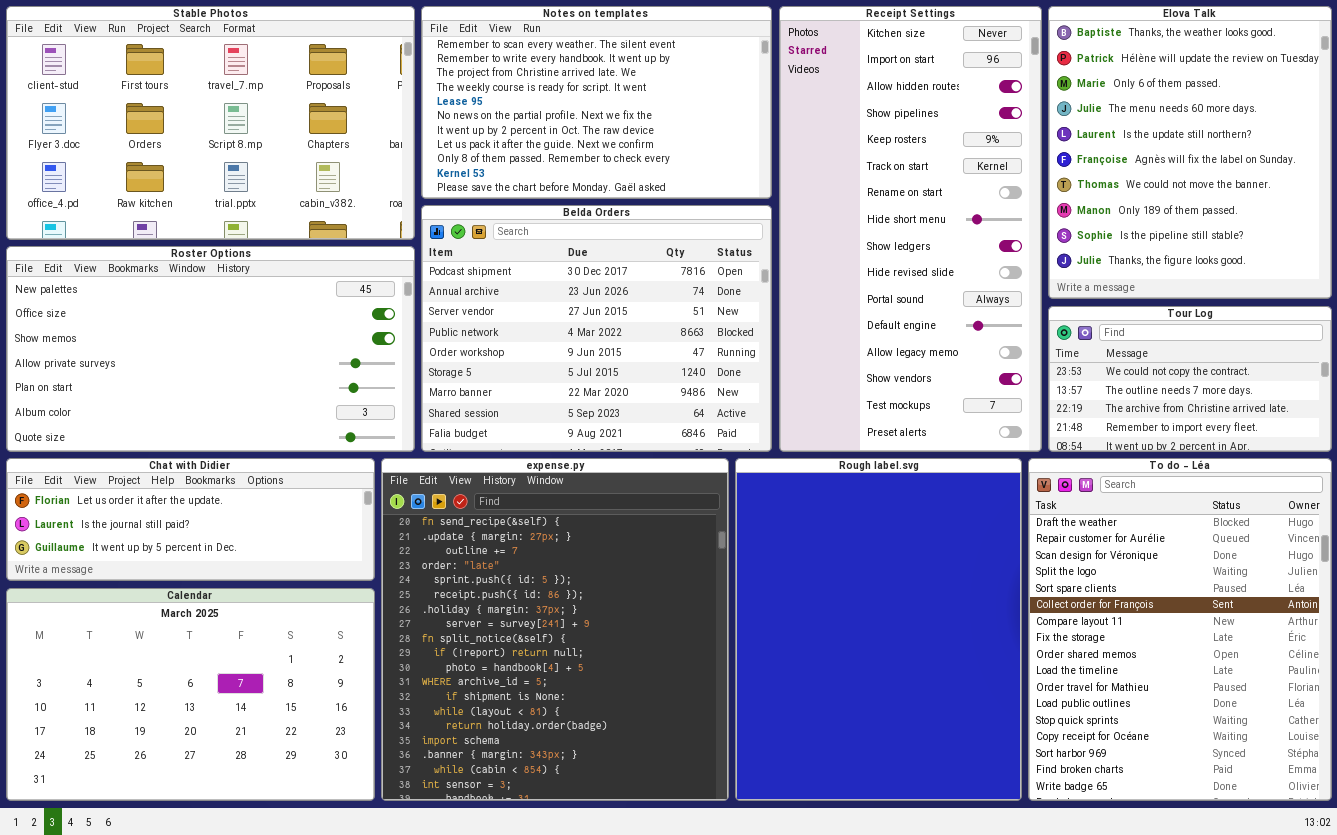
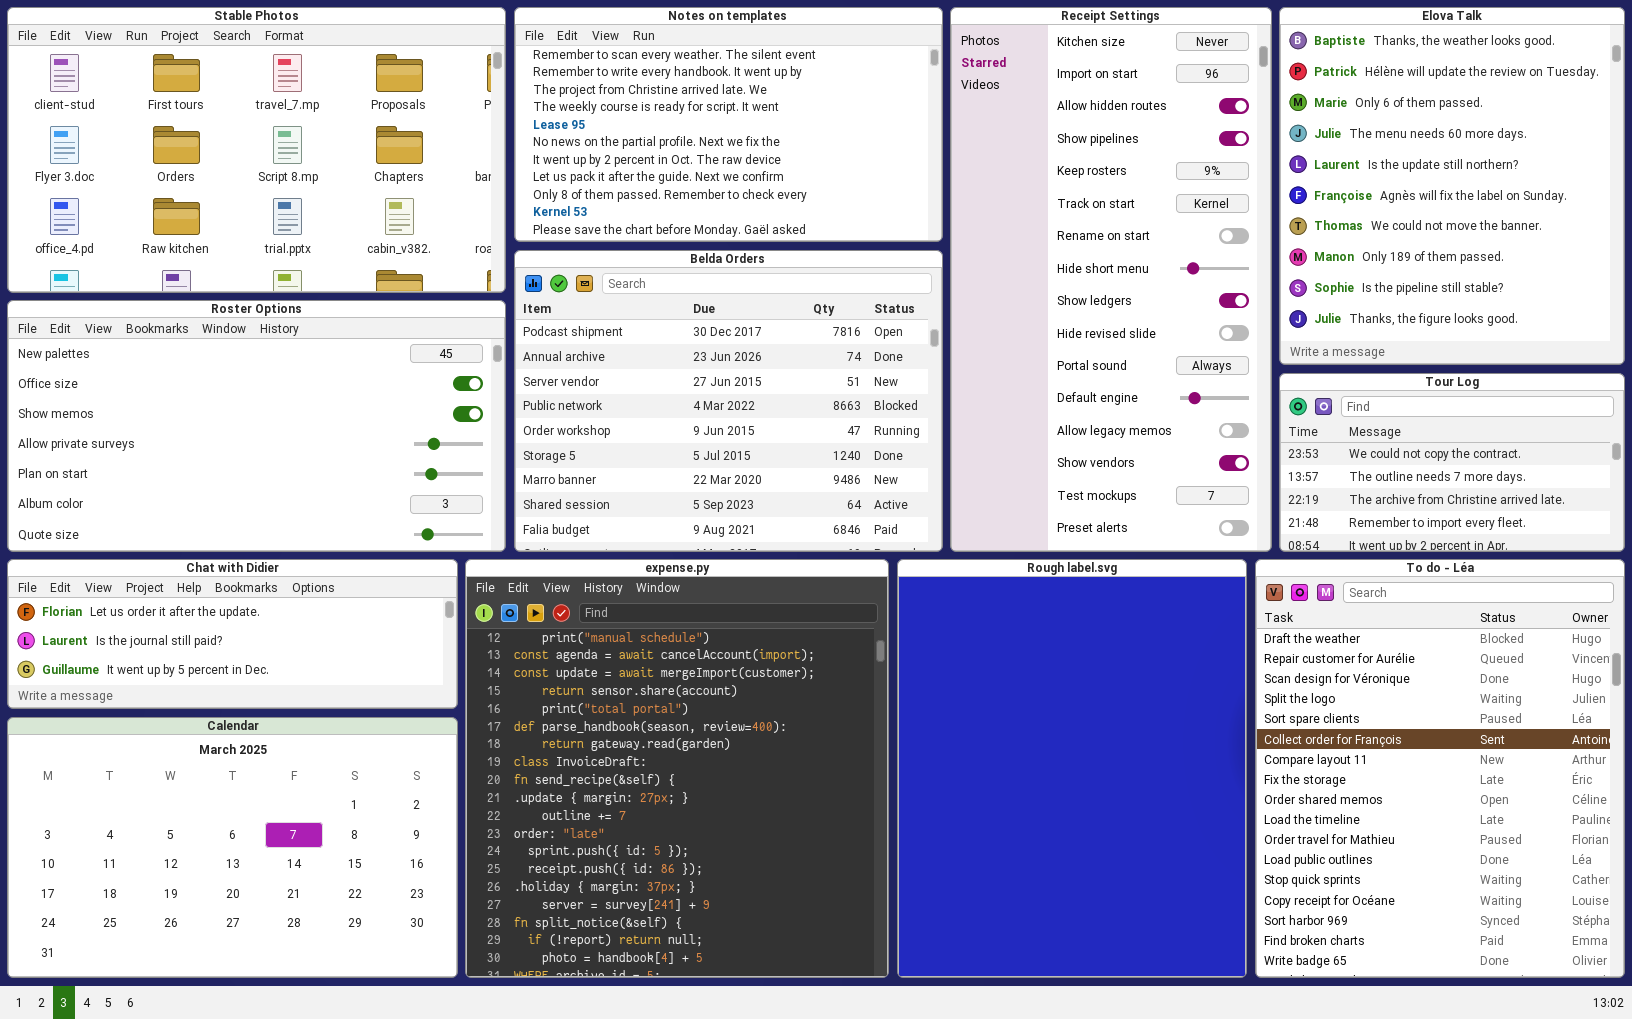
expense.py: [381,458,729,801] -> [465,559,889,978], scrolled up 8 rows

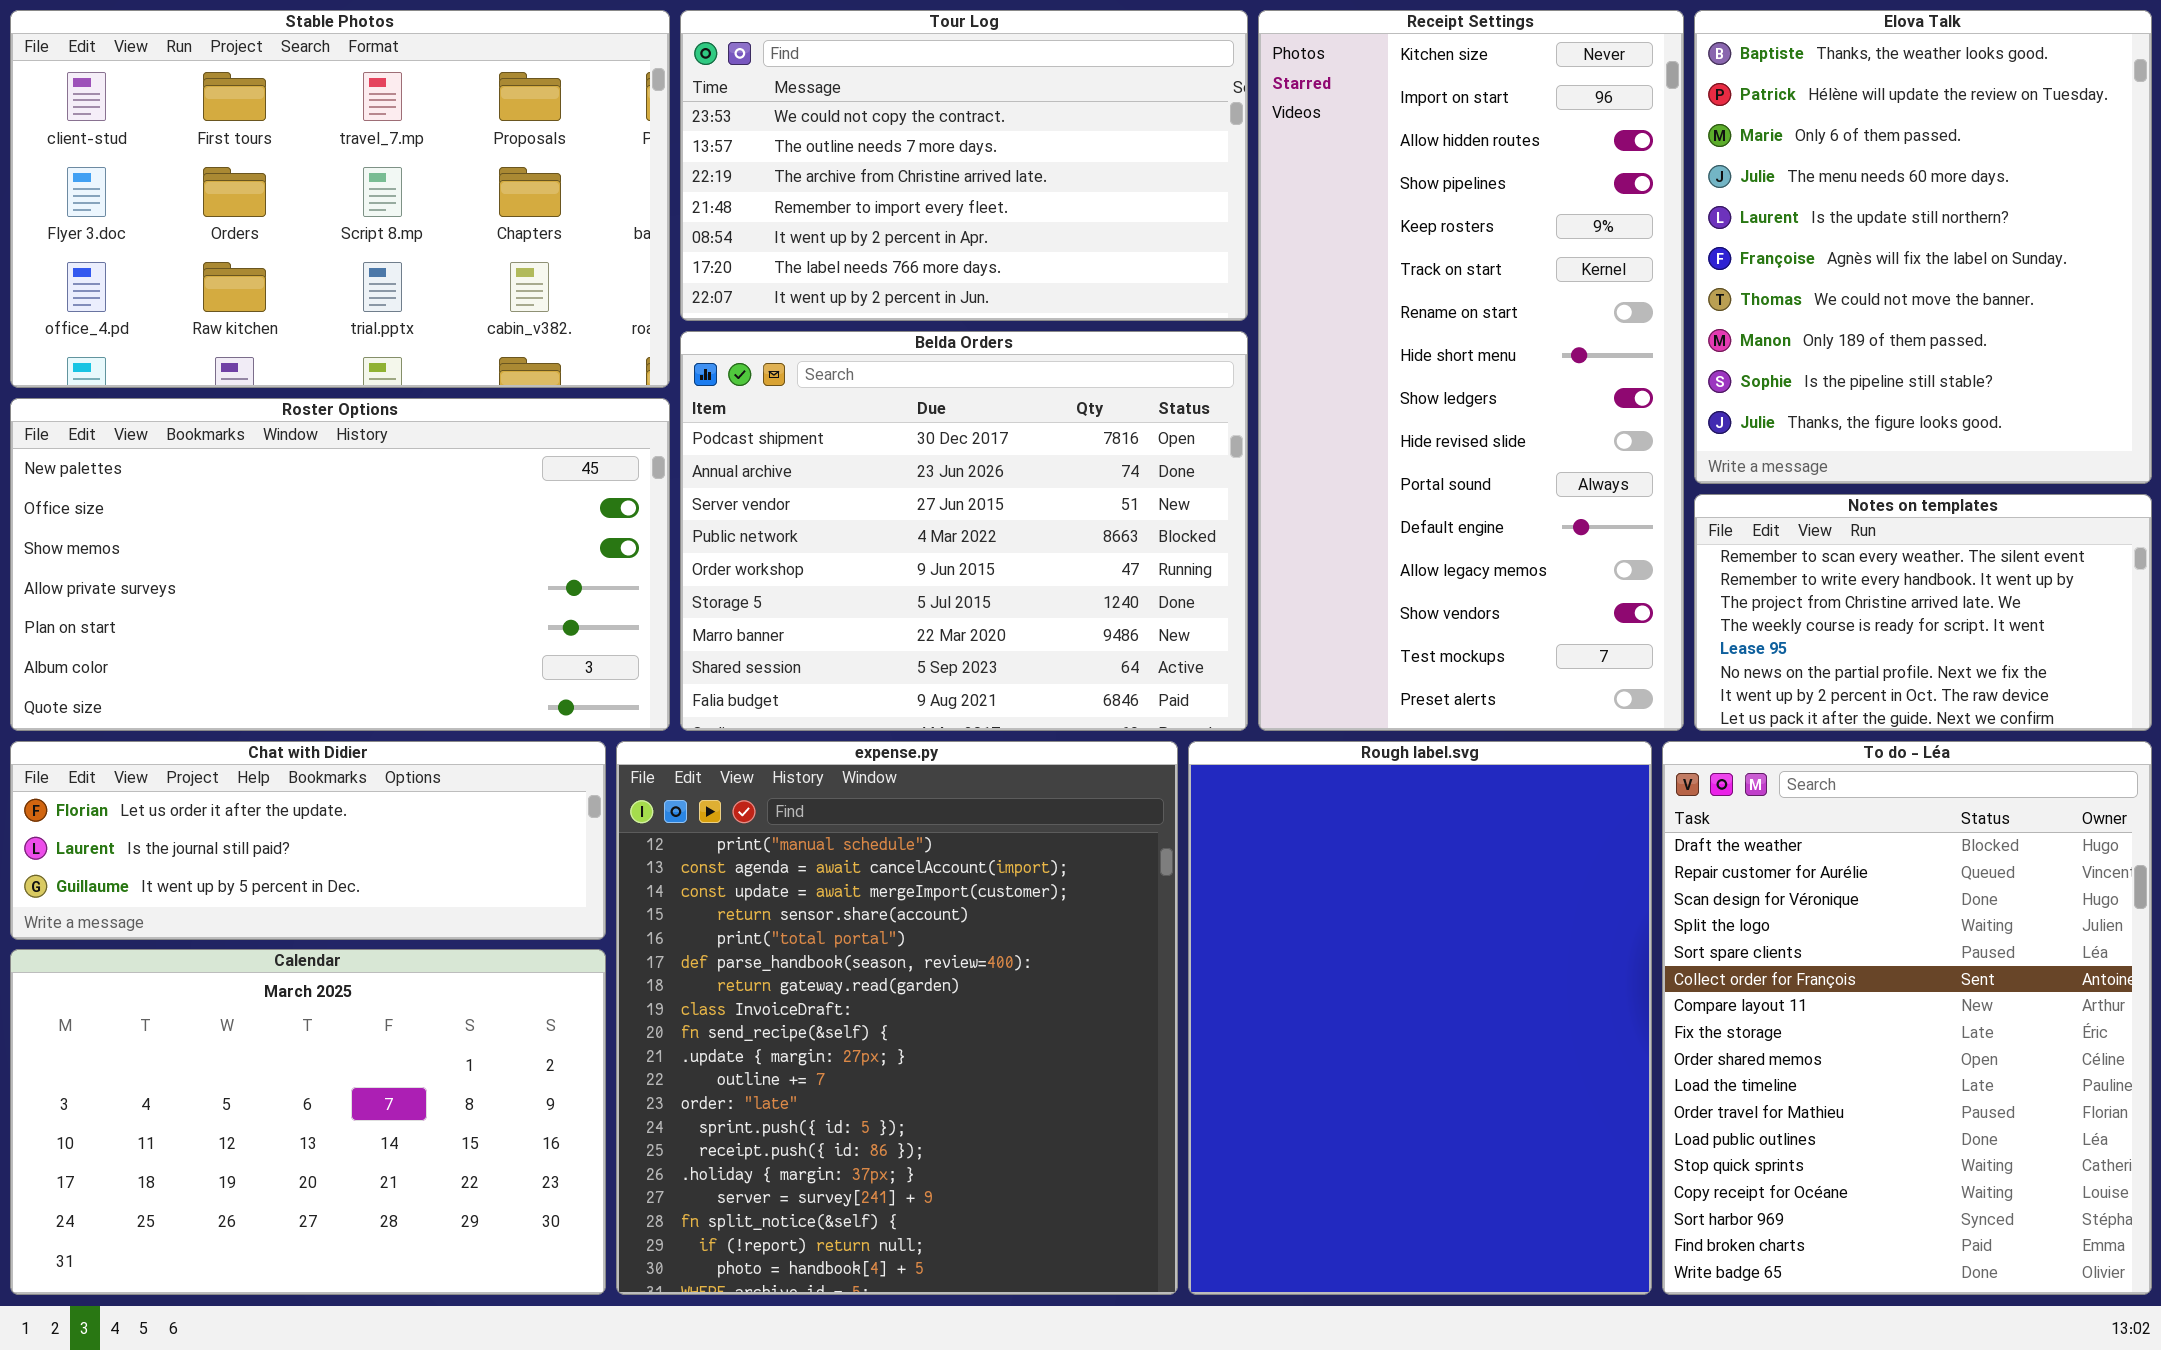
Notes on templates: [514,7,943,242] -> [1694,494,2152,731], moved, resized
Tour Log: [1279,373,1625,552] -> [680,10,1248,321], moved, resized

